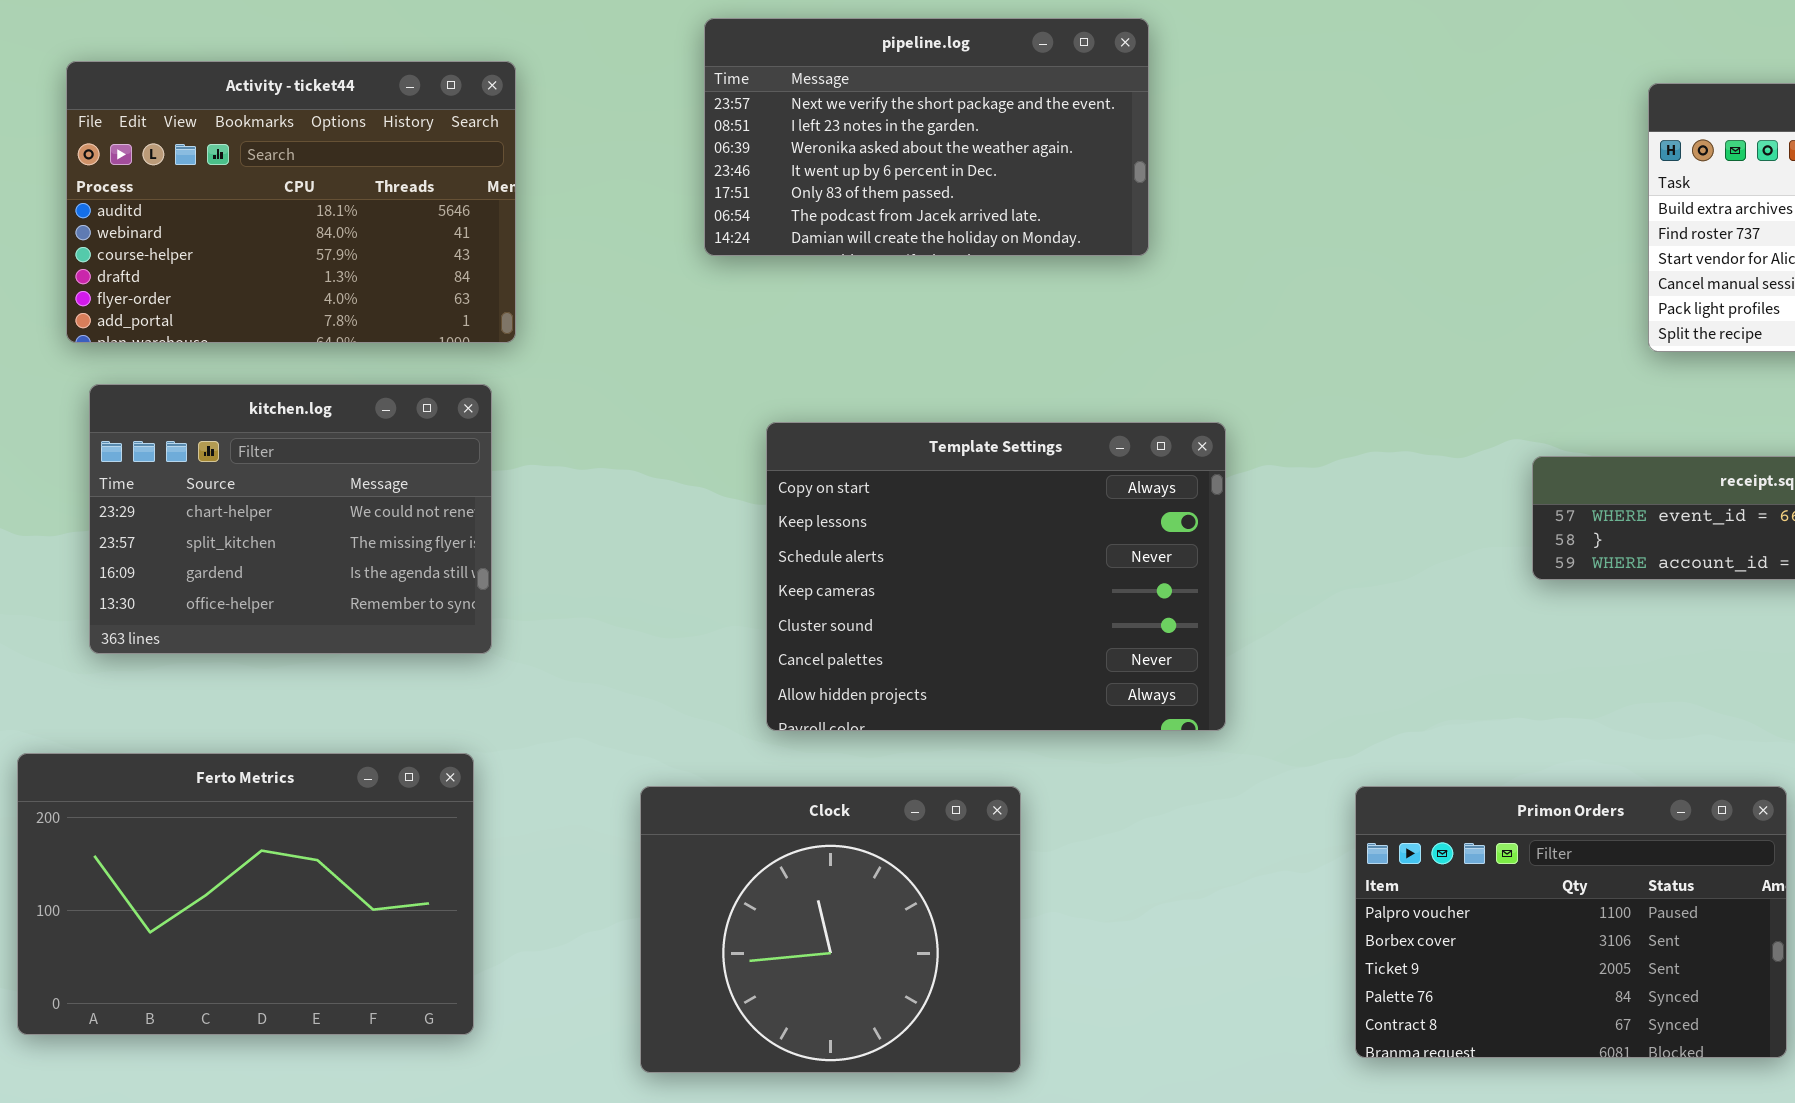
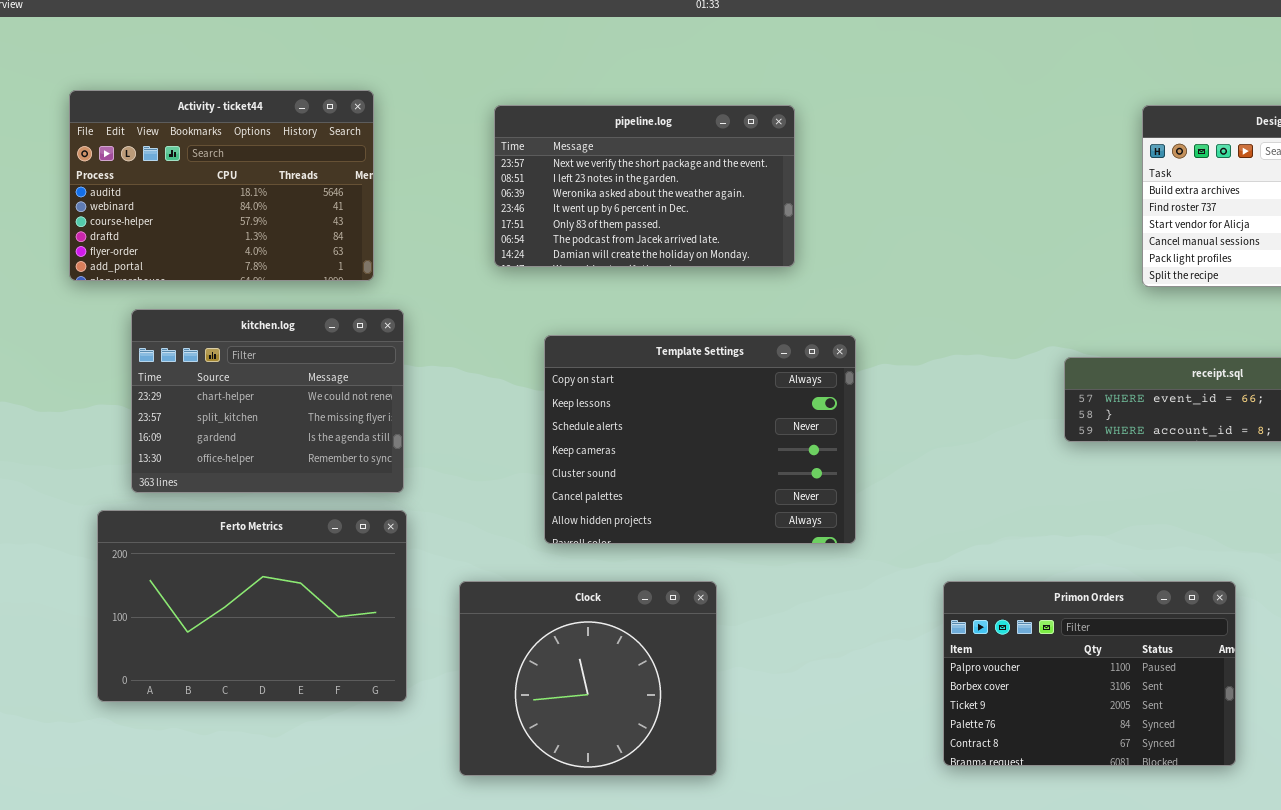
pipeline.log: [704,18,1149,256] -> [494,105,795,267], moved
kitchen.log: [89,384,492,654] -> [131,309,404,493], moved
Ferto Metrics: [17,753,474,1035] -> [97,510,407,702], moved

